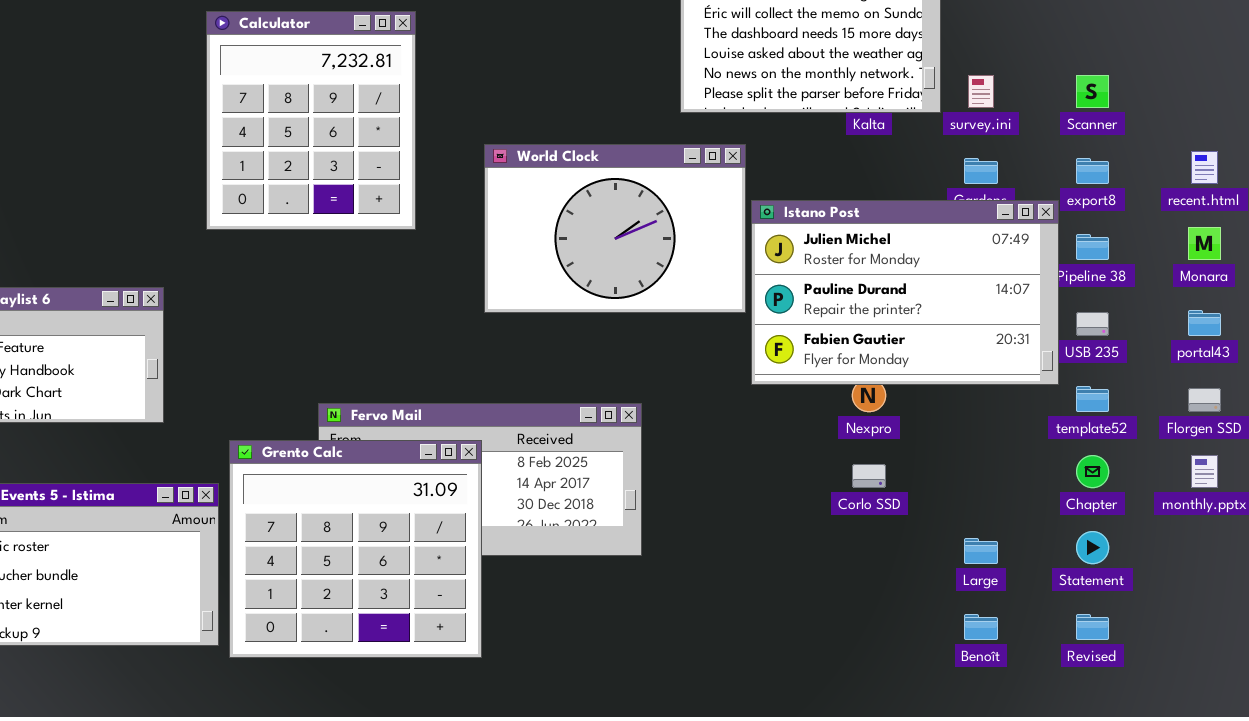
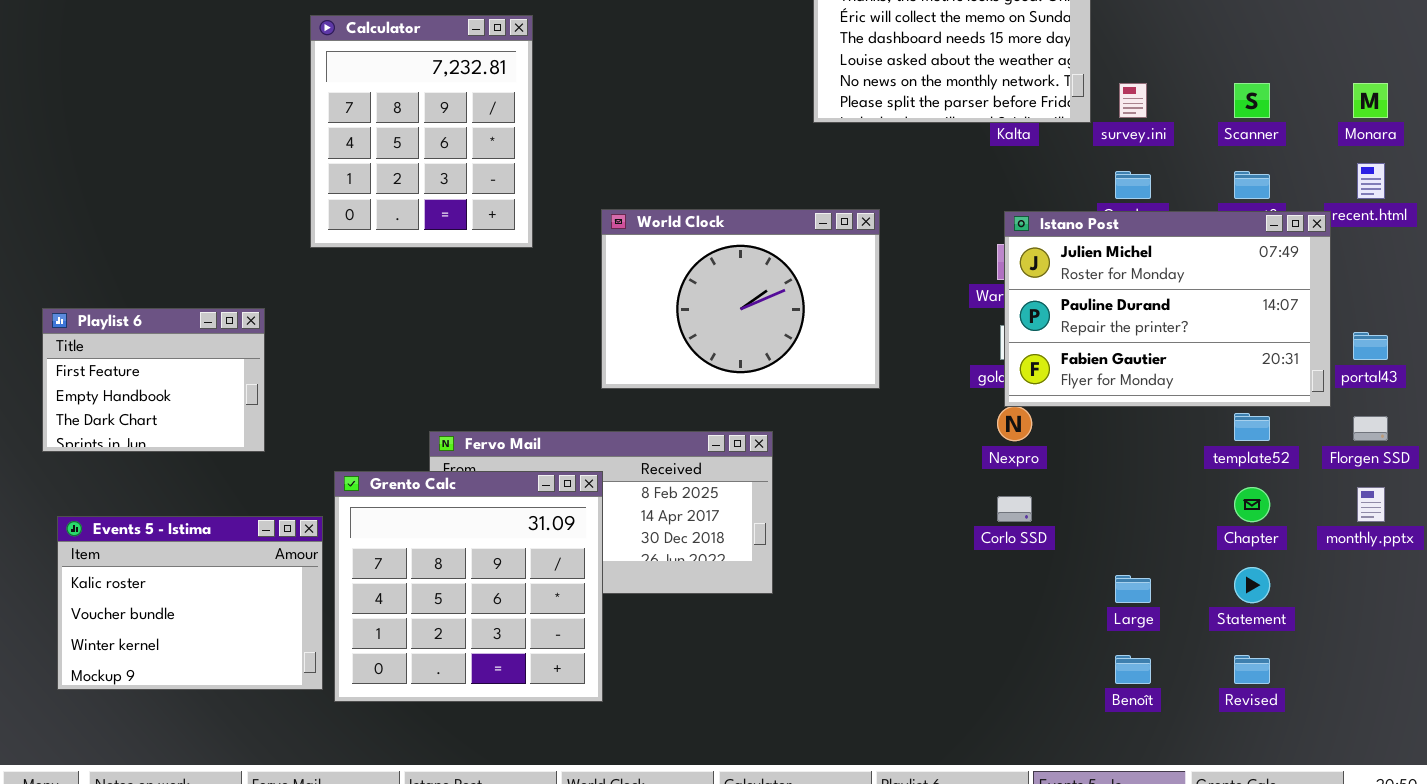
World Clock: [484,144,746,313] -> [601,209,880,389], moved
Istano Post: [751,200,1059,385] -> [1004,211,1331,407], moved
Monara: [1188,227,1221,260] -> [1353,83,1388,118], moved

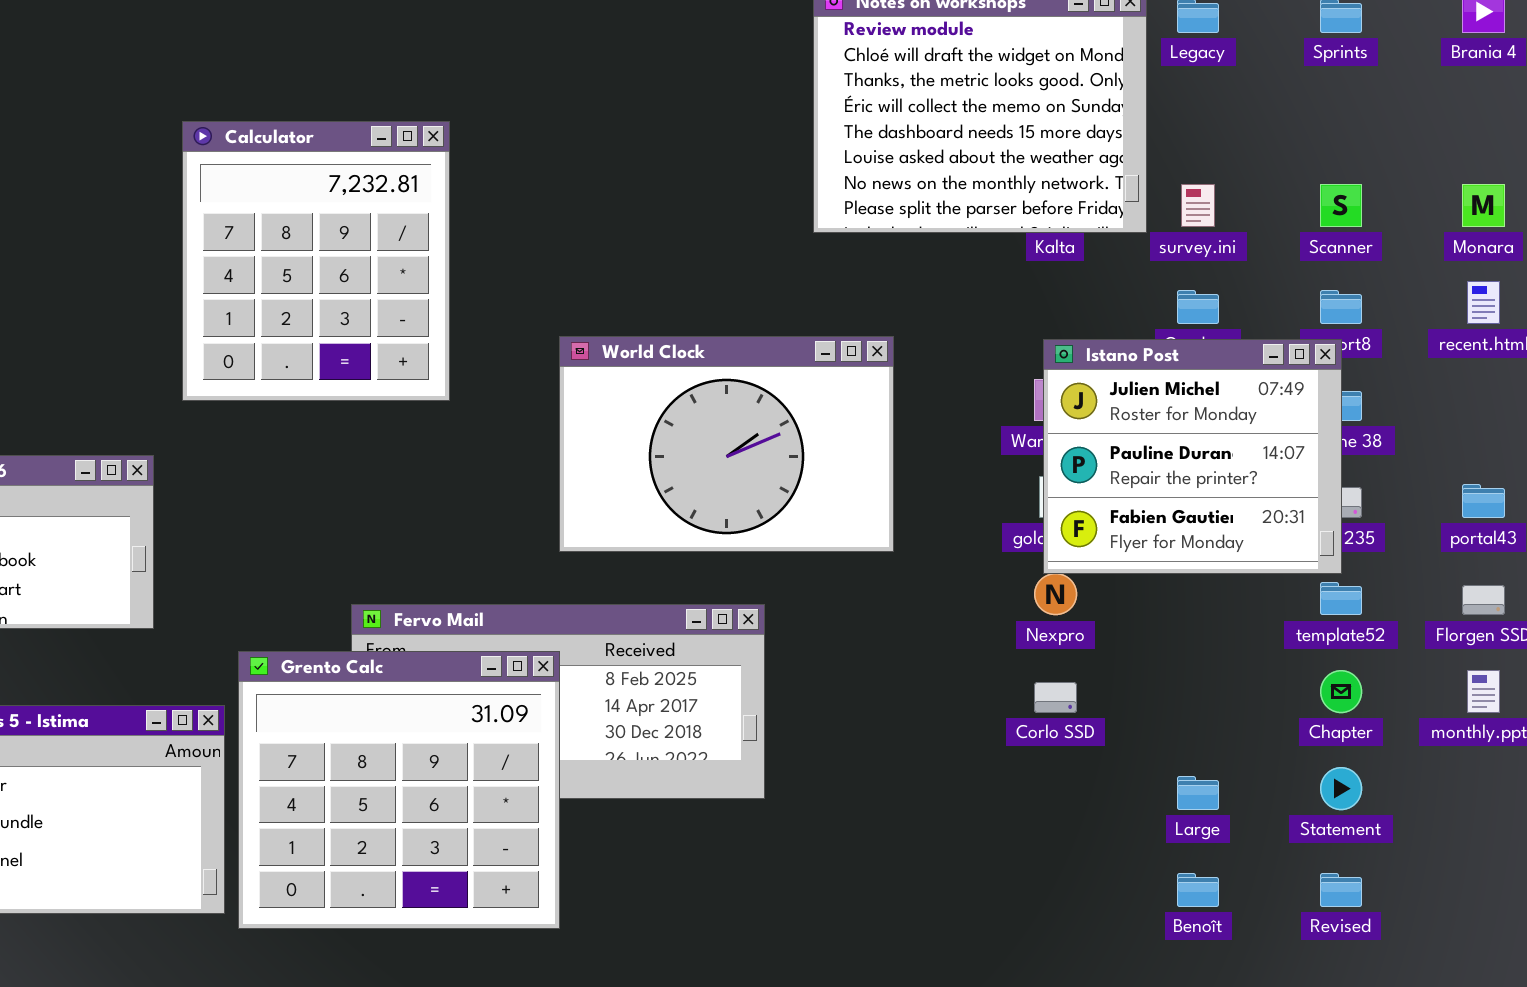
Calculator: [310,15,533,248] -> [182,121,450,401], moved
Istano Post: [1004,211,1331,407] -> [1043,339,1342,574], resized

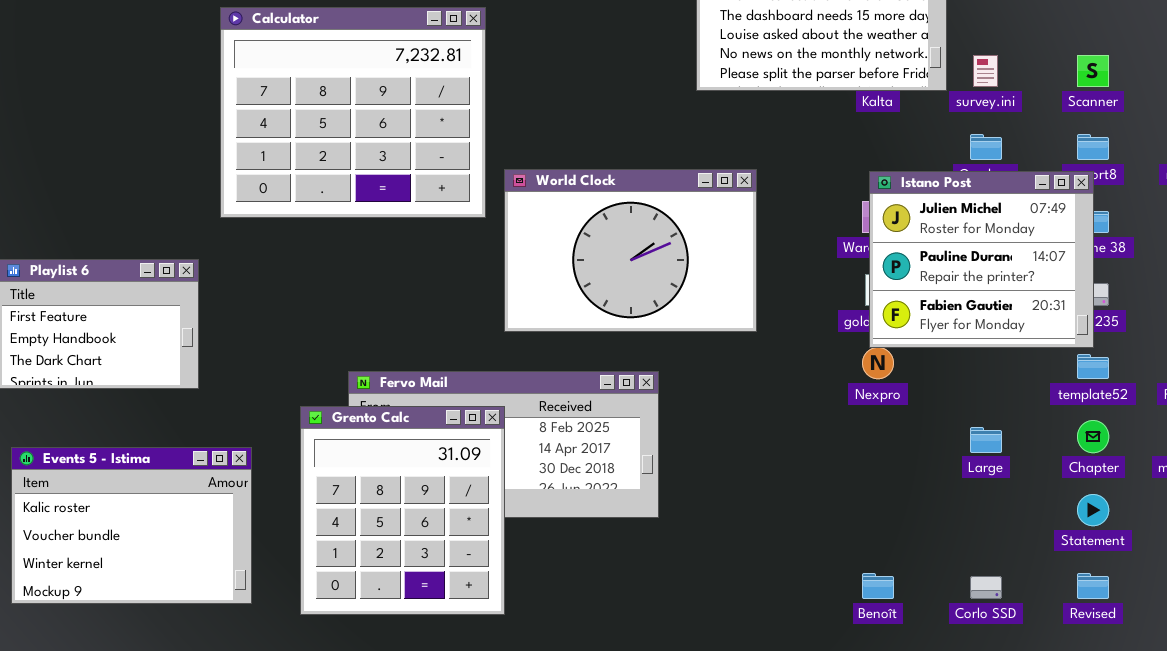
Calculator: [182,121,450,401] -> [220,7,486,218], resized
Grento Calc: [238,651,560,929] -> [300,406,505,615], resized
Corlo SSD: [1034,682,1077,713] -> [970,576,1002,599], moved
Large: [1177,776,1219,810] -> [970,427,1002,453], moved
Benoît: [1177,873,1219,907] -> [862,573,894,599], moved

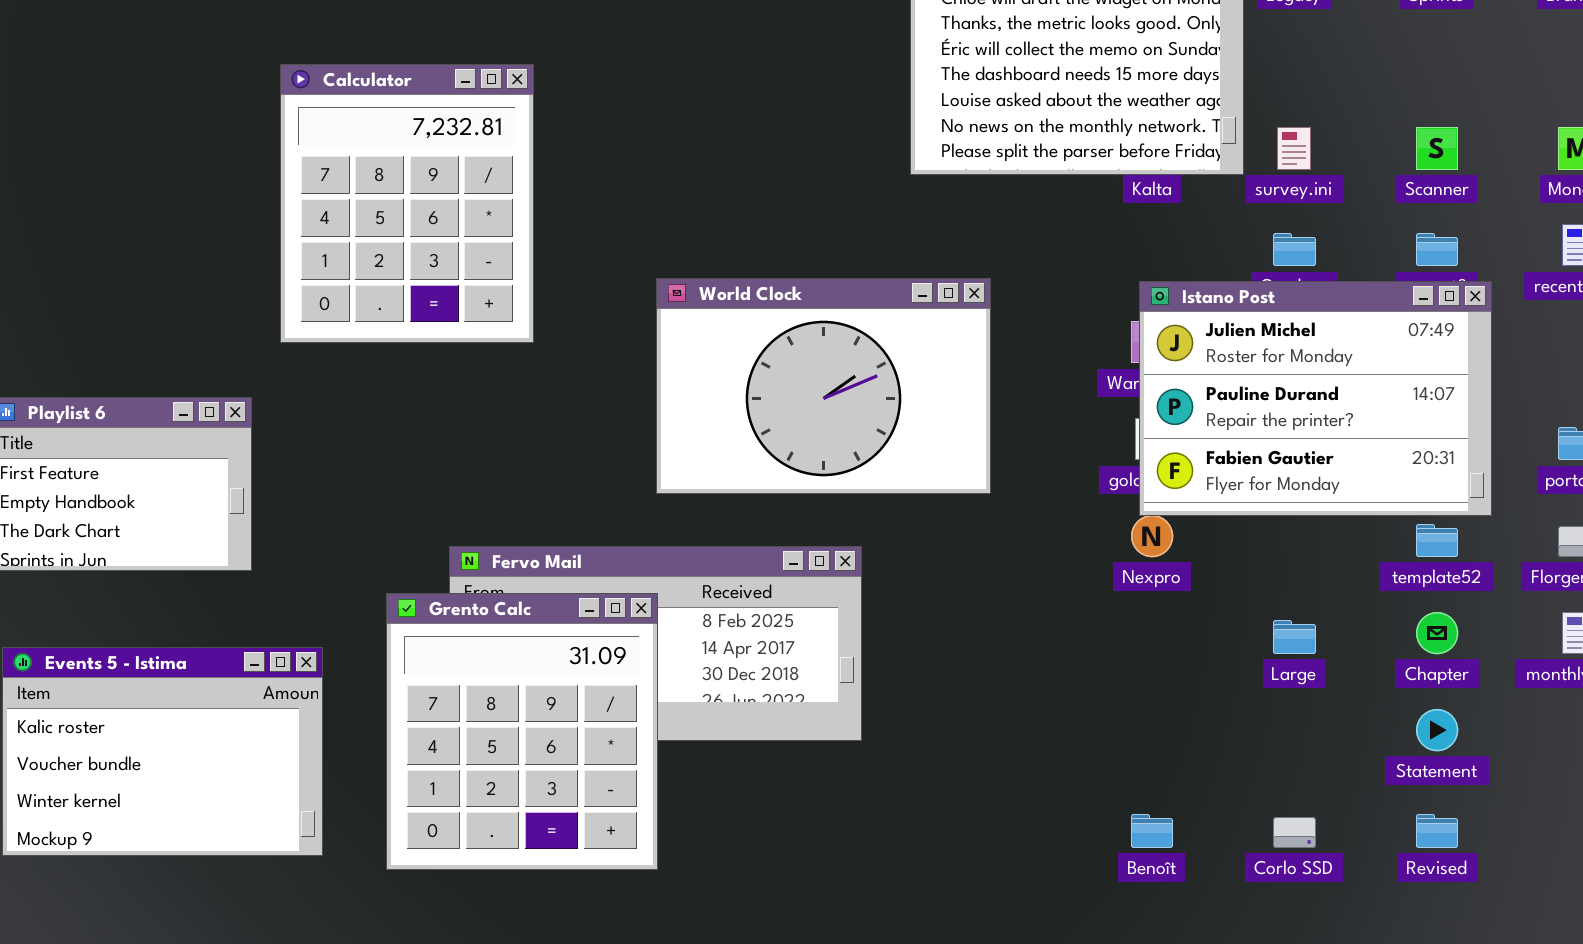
Calculator: [220,7,486,218] -> [280,64,534,343], resized
Istano Post: [869,171,1094,348] -> [1139,281,1492,516], resized

